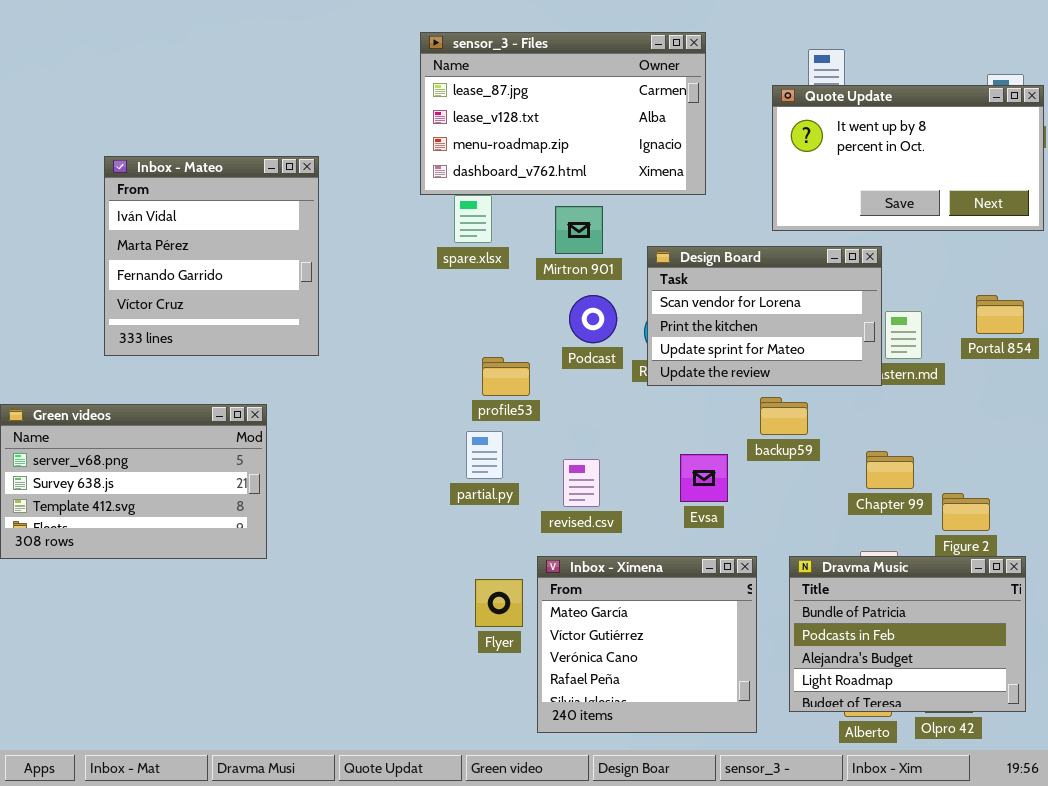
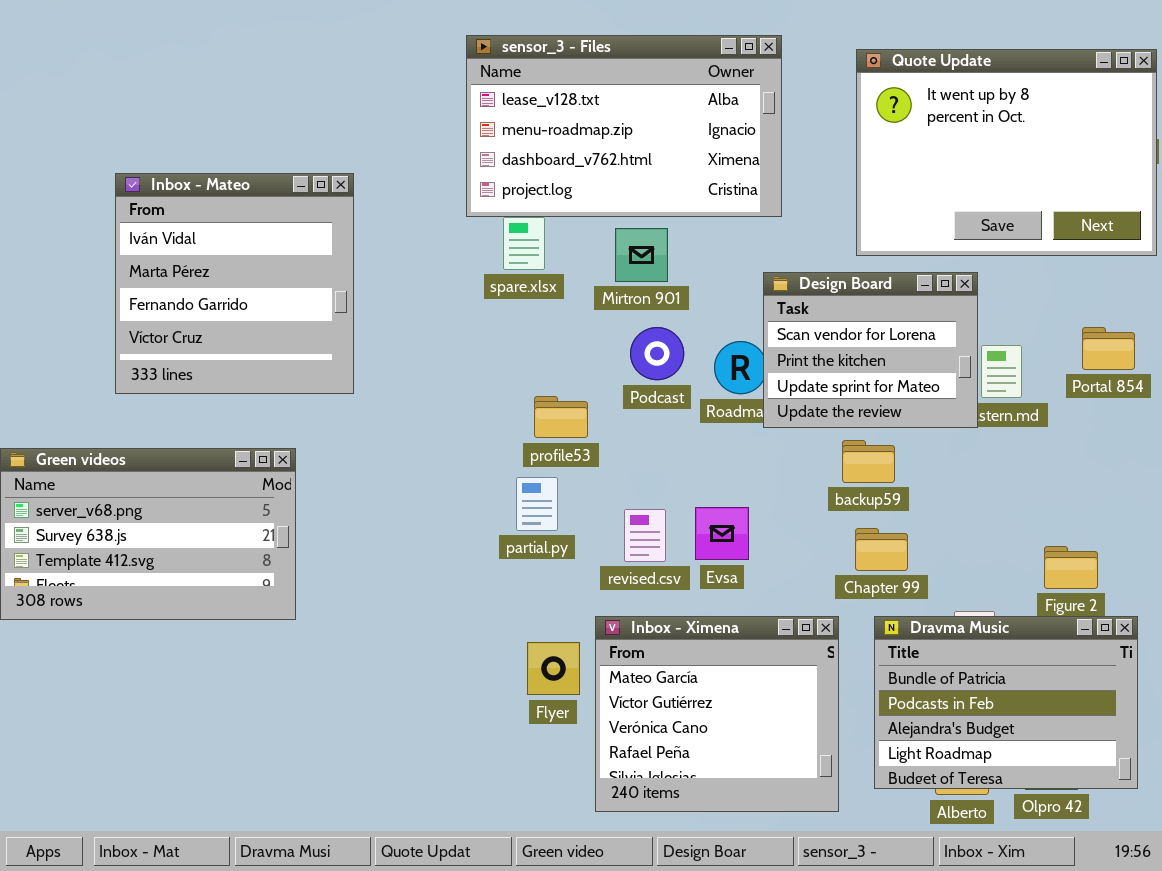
sensor_3 - Files: [420,32,706,195] -> [466,35,782,217], scrolled down 1 row
Quote Update: [772,85,1044,231] -> [856,49,1157,256], resized
Design Board: [647,246,882,386] -> [763,272,978,428], resized
Chapter 99: [866,451,914,489] -> [855,528,908,571], moved
Evsa: [680,454,728,502] -> [695,507,749,560], moved

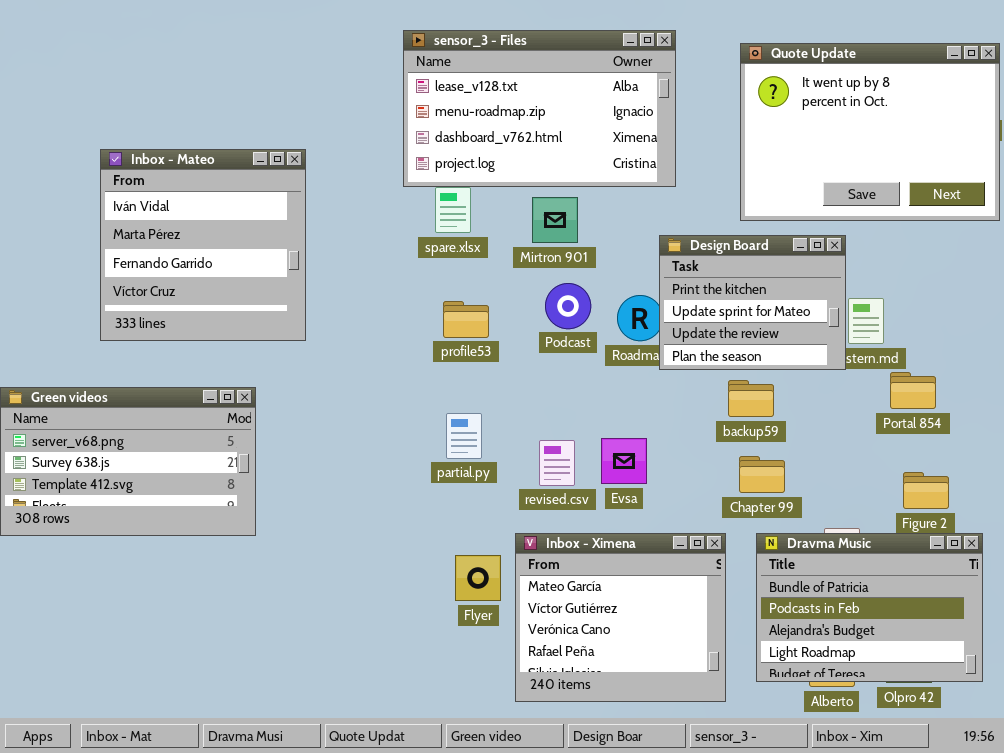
Design Board: [763,272,978,428] -> [659,235,846,370], scrolled down 1 row
Portal 854: [1082,327,1135,370] -> [890,372,936,409], moved
profile53: [534,396,588,438] -> [443,301,489,338], moved

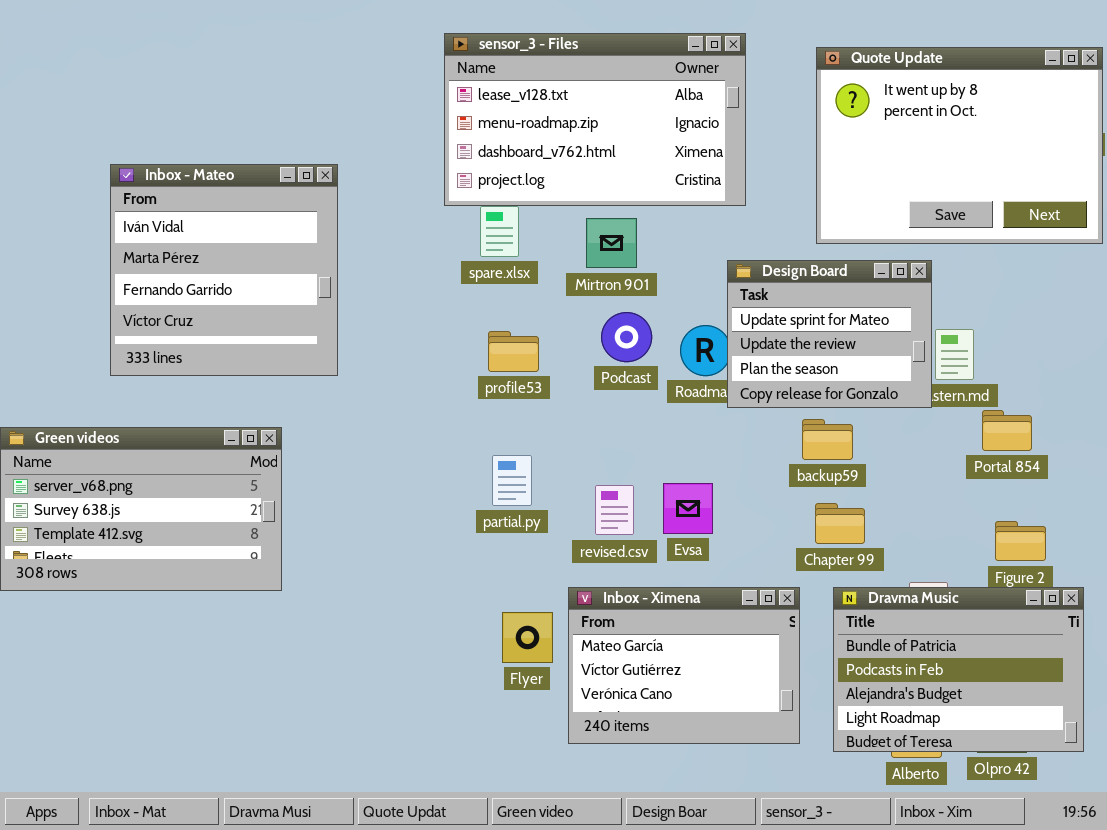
Design Board: [659,235,846,370] -> [727,260,932,408], scrolled down 1 row
Inbox - Ximena: [515,533,726,702] -> [568,587,800,744], resized

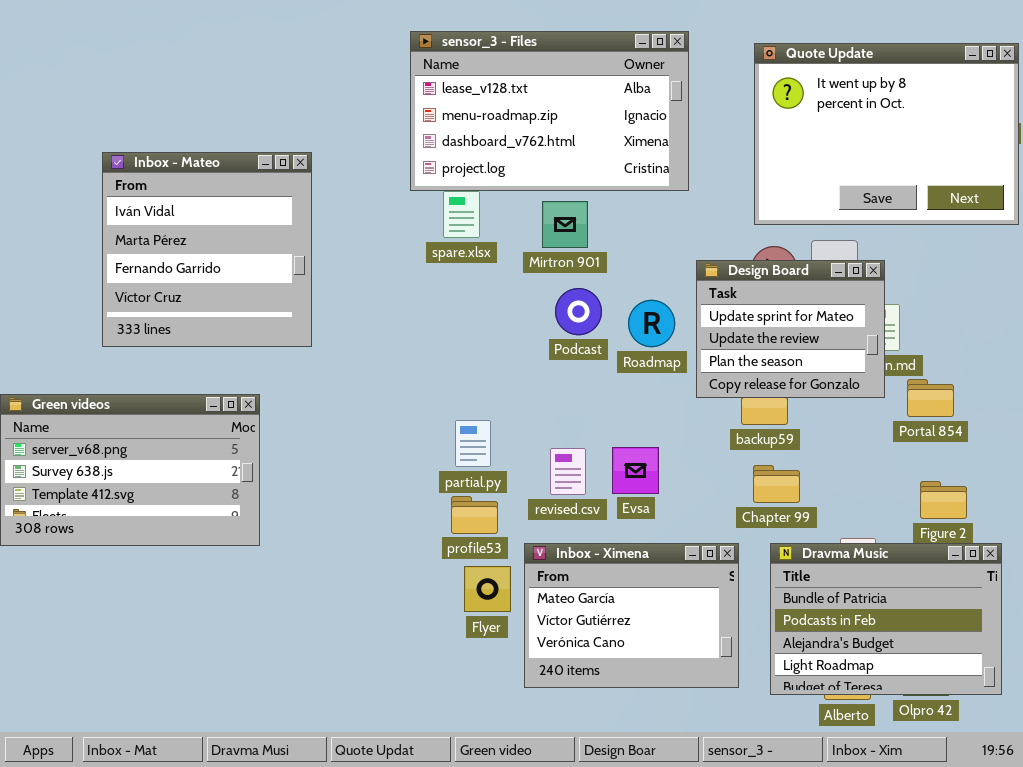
Design Board: [727,260,932,408] -> [696,260,885,398], moved
profile53: [488,331,539,372] -> [451,496,498,534], moved

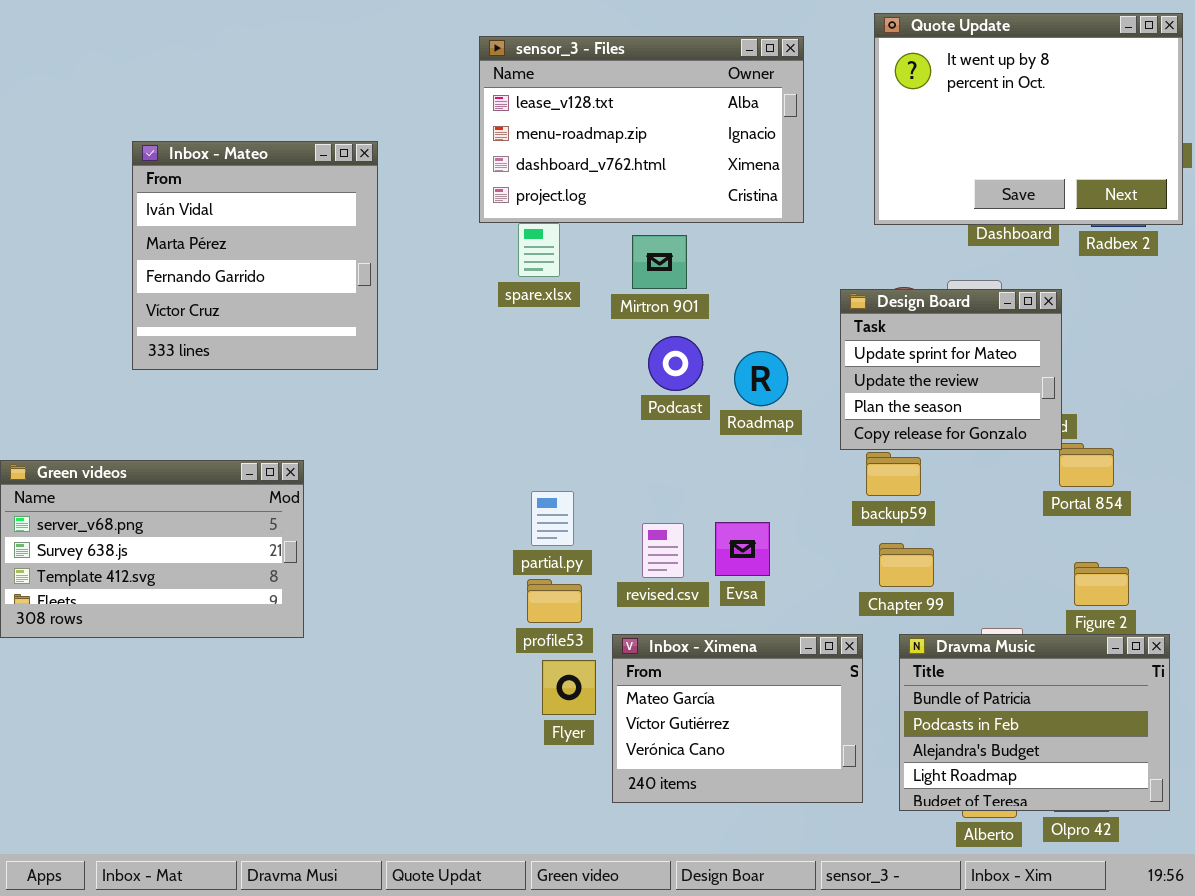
Quote Update: [754,43,1019,225] -> [874,13,1183,225], moved
Inbox - Mateo: [102,152,312,347] -> [132,141,378,370], moved
Design Board: [696,260,885,398] -> [840,289,1062,450], moved

